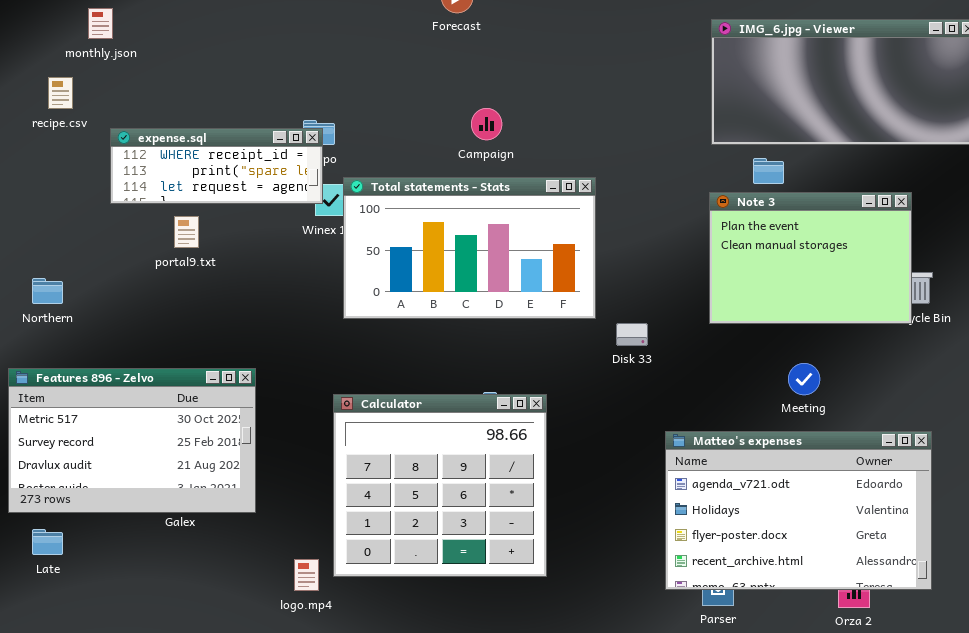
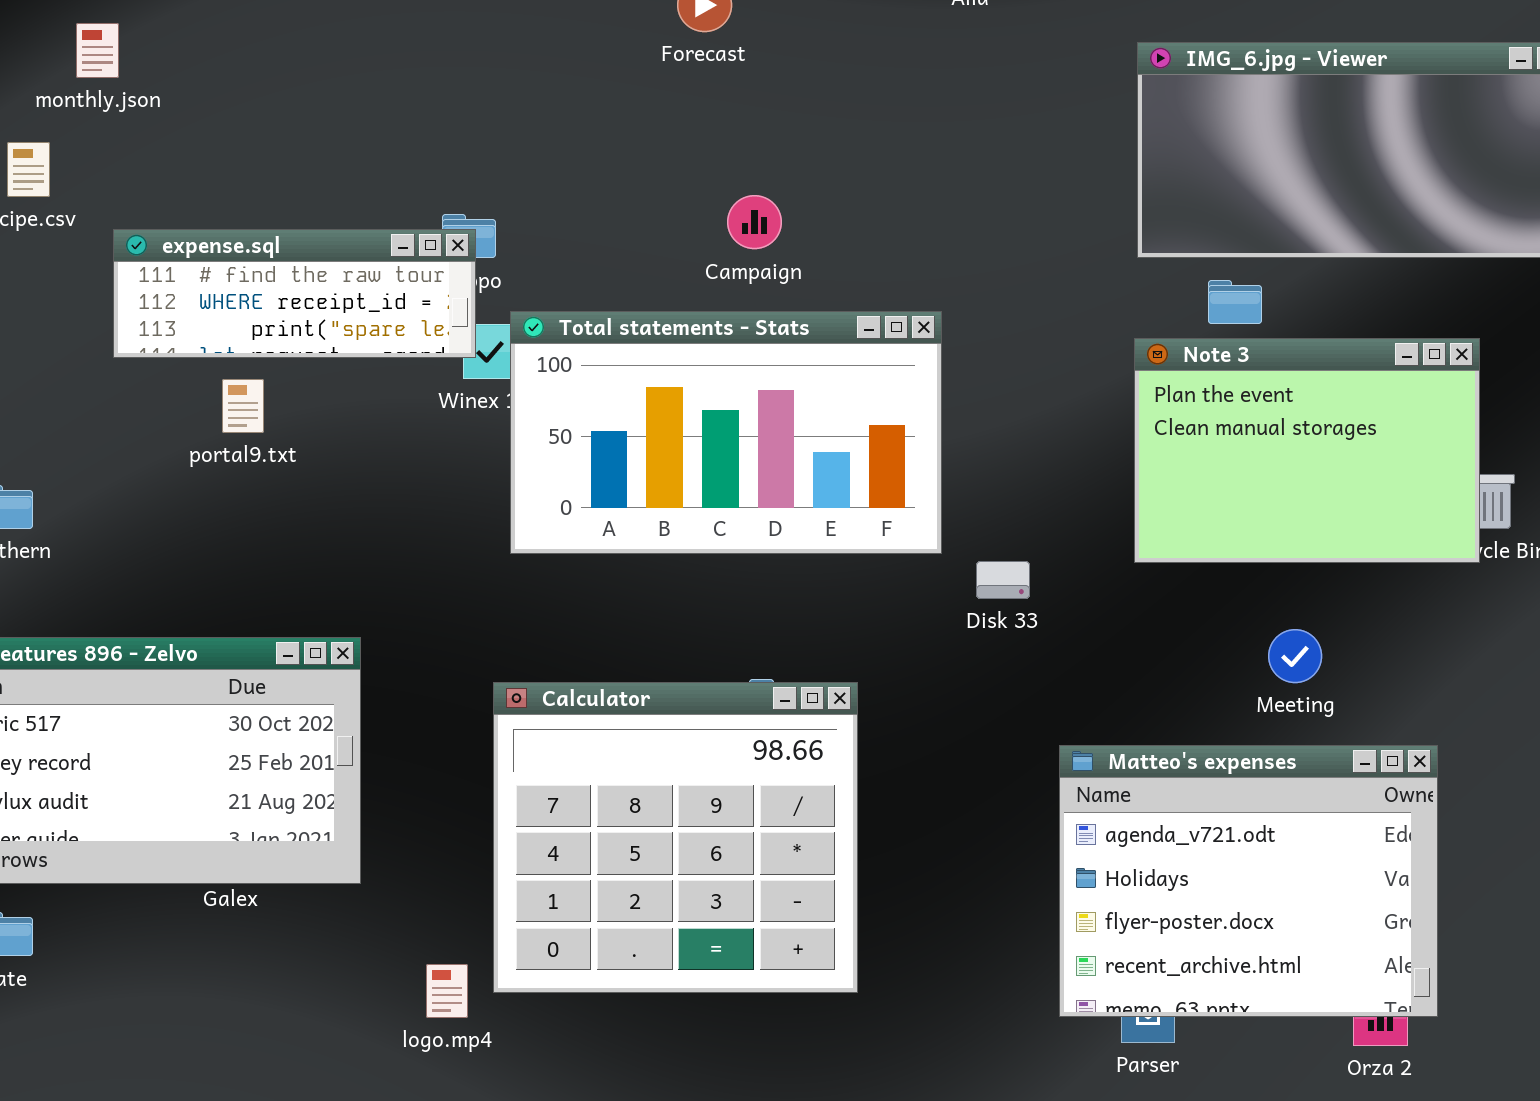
expense.sql: [110,128,323,204] -> [113,229,476,358], scrolled up 1 row
Matteo's expenses: [665,431,932,590] -> [1059,745,1438,1017], resized

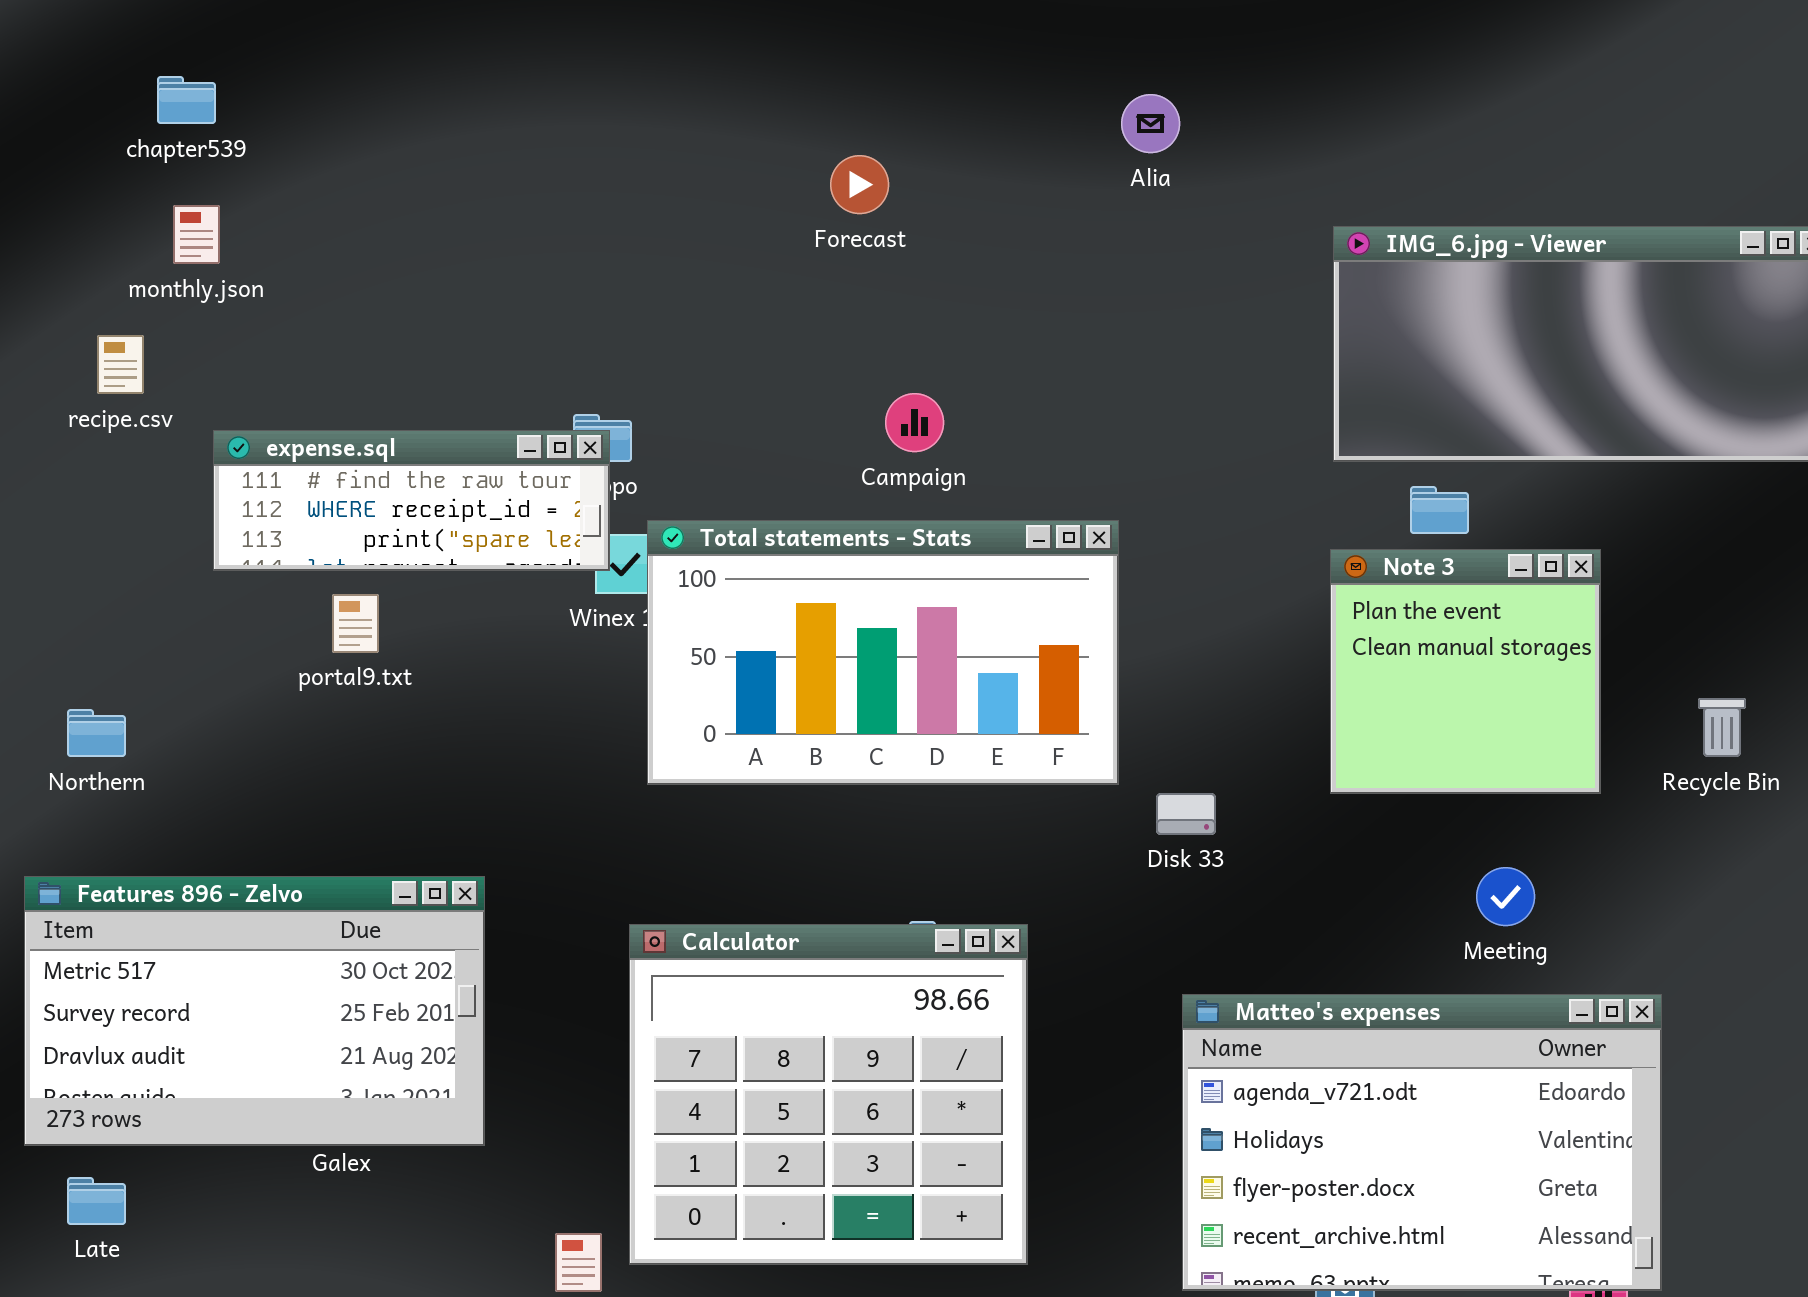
Note 3: [1134,338,1480,563] -> [1330,549,1601,794], resized
Matteo's expenses: [1059,745,1438,1017] -> [1182,994,1662,1291], resized

